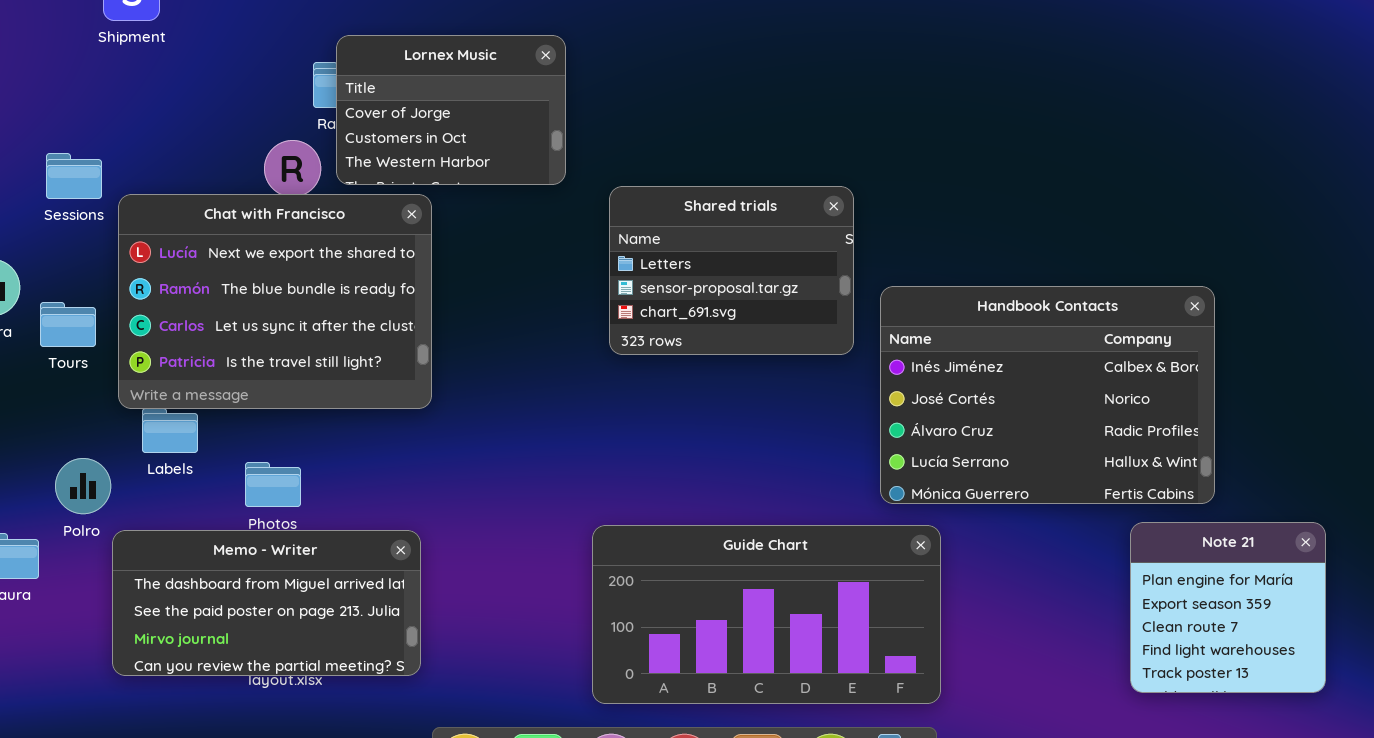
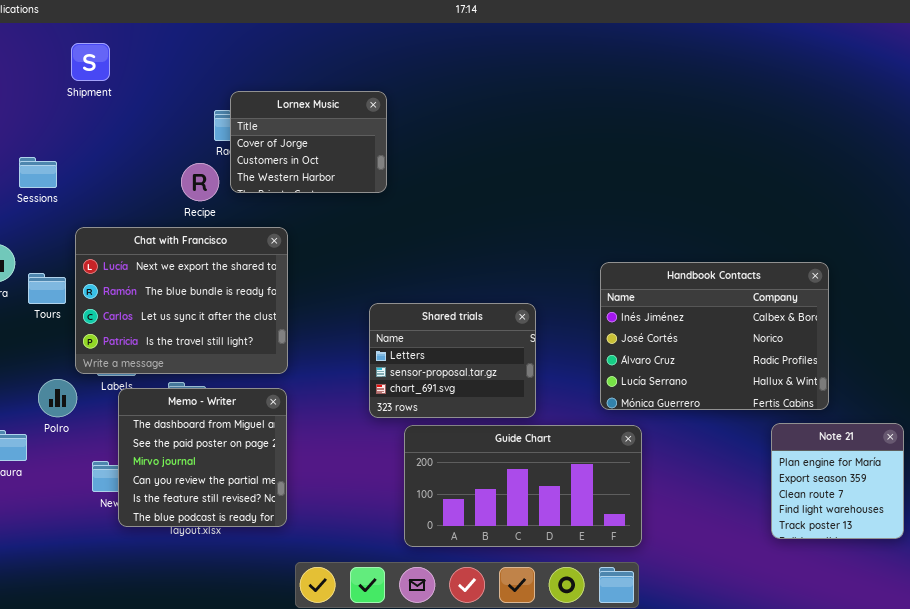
Sessions: [46,153,102,199] -> [19,157,57,188], moved
Shared trials: [609,186,854,355] -> [369,303,536,418], moved
Chat with Francisco: [118,194,432,409] -> [75,227,288,374], moved
Memo - Writer: [112,530,421,676] -> [118,388,287,527], resized

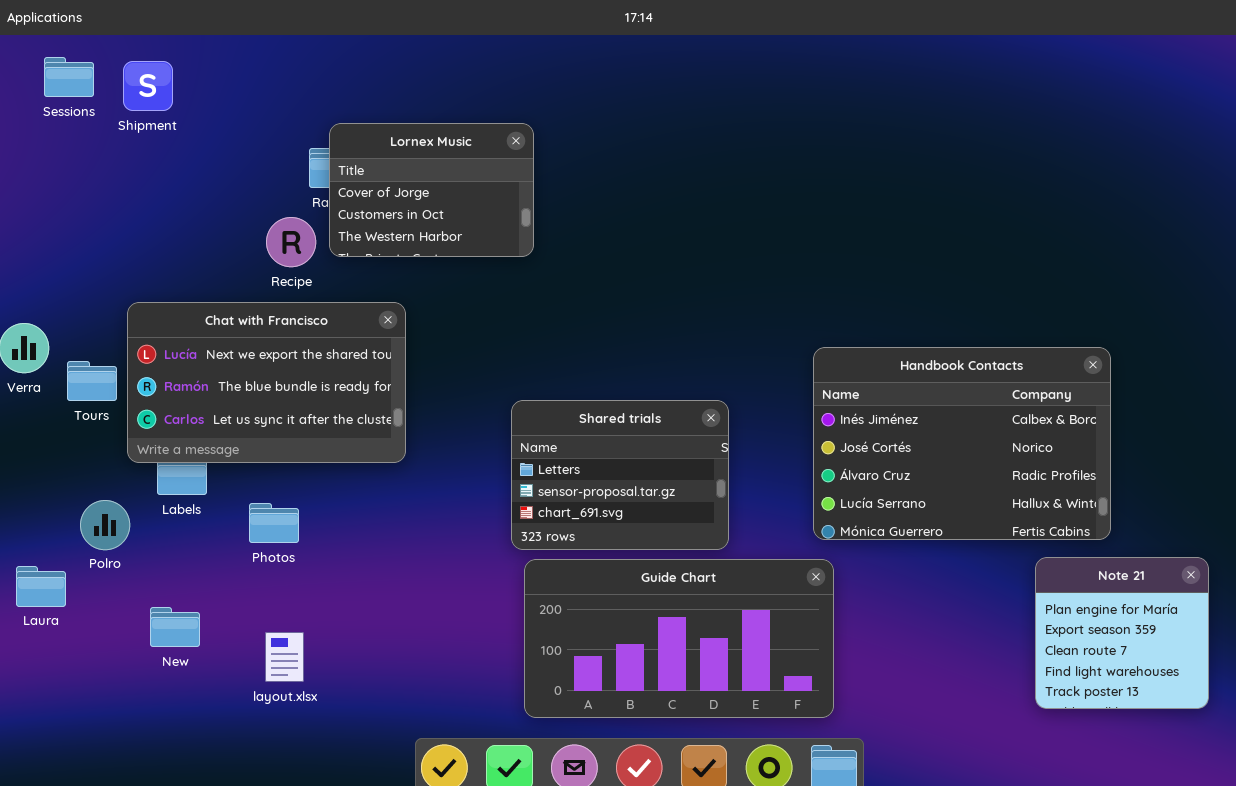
Sessions: [19,157,57,188] -> [44,57,94,97], moved
Chat with Francisco: [75,227,288,374] -> [127,302,406,463], resized
Memo - Writer: [118,388,287,527] -> none, closed
Guide Chart: [404,425,642,547] -> [524,559,834,718], moved

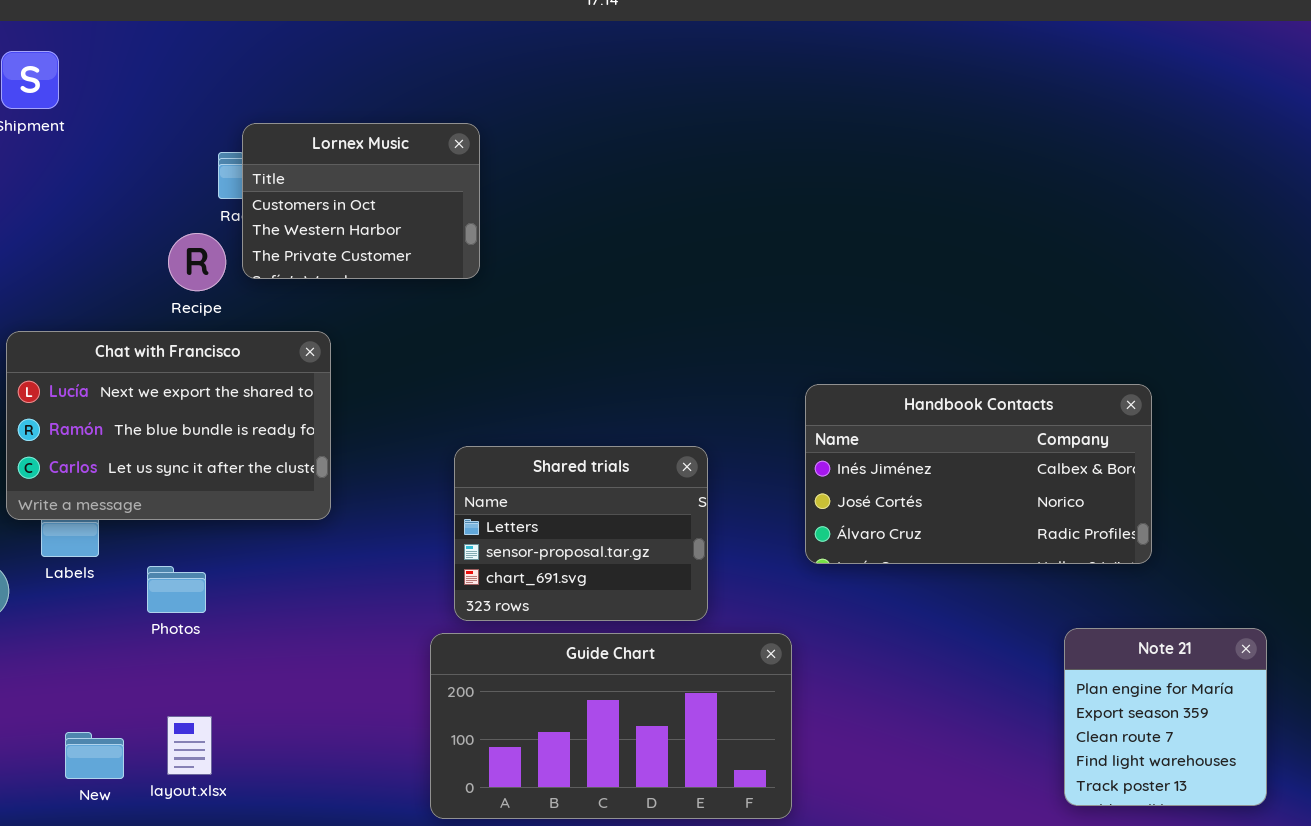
Lornex Music: [329,123,534,257] -> [242,123,480,279], scrolled down 1 row
Handbook Contacts: [813,347,1111,540] -> [805,384,1152,564], resized
Guide Chart: [524,559,834,718] -> [430,633,792,819], moved
New: [150,607,200,647] -> [65,732,124,779], moved

